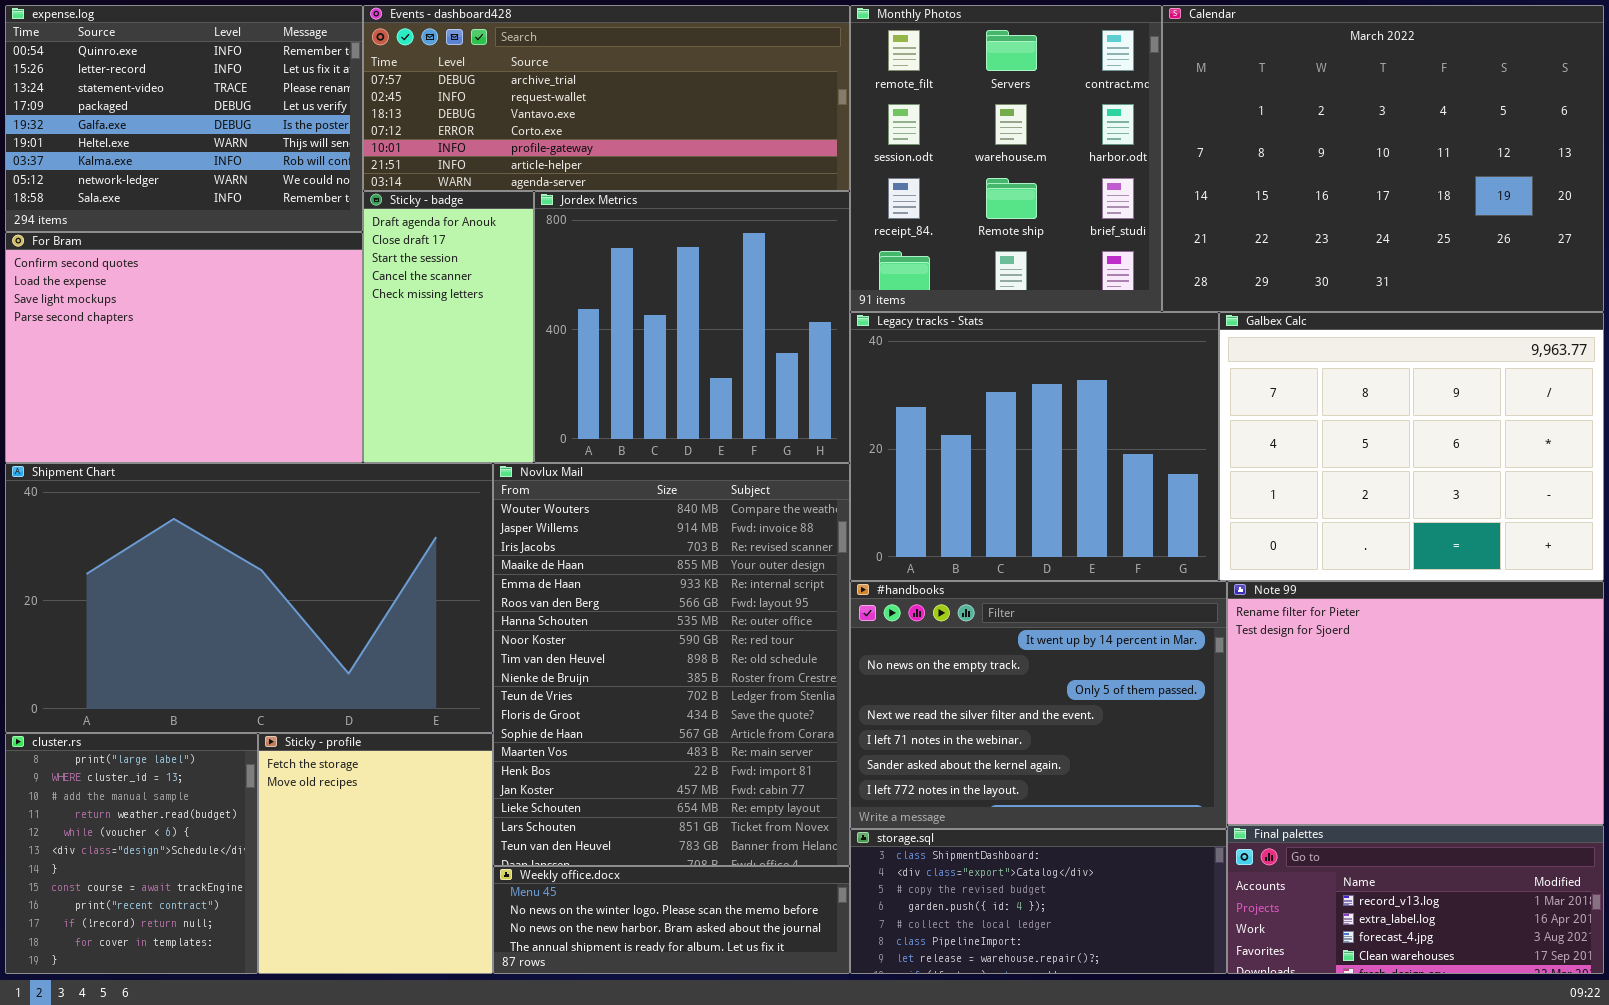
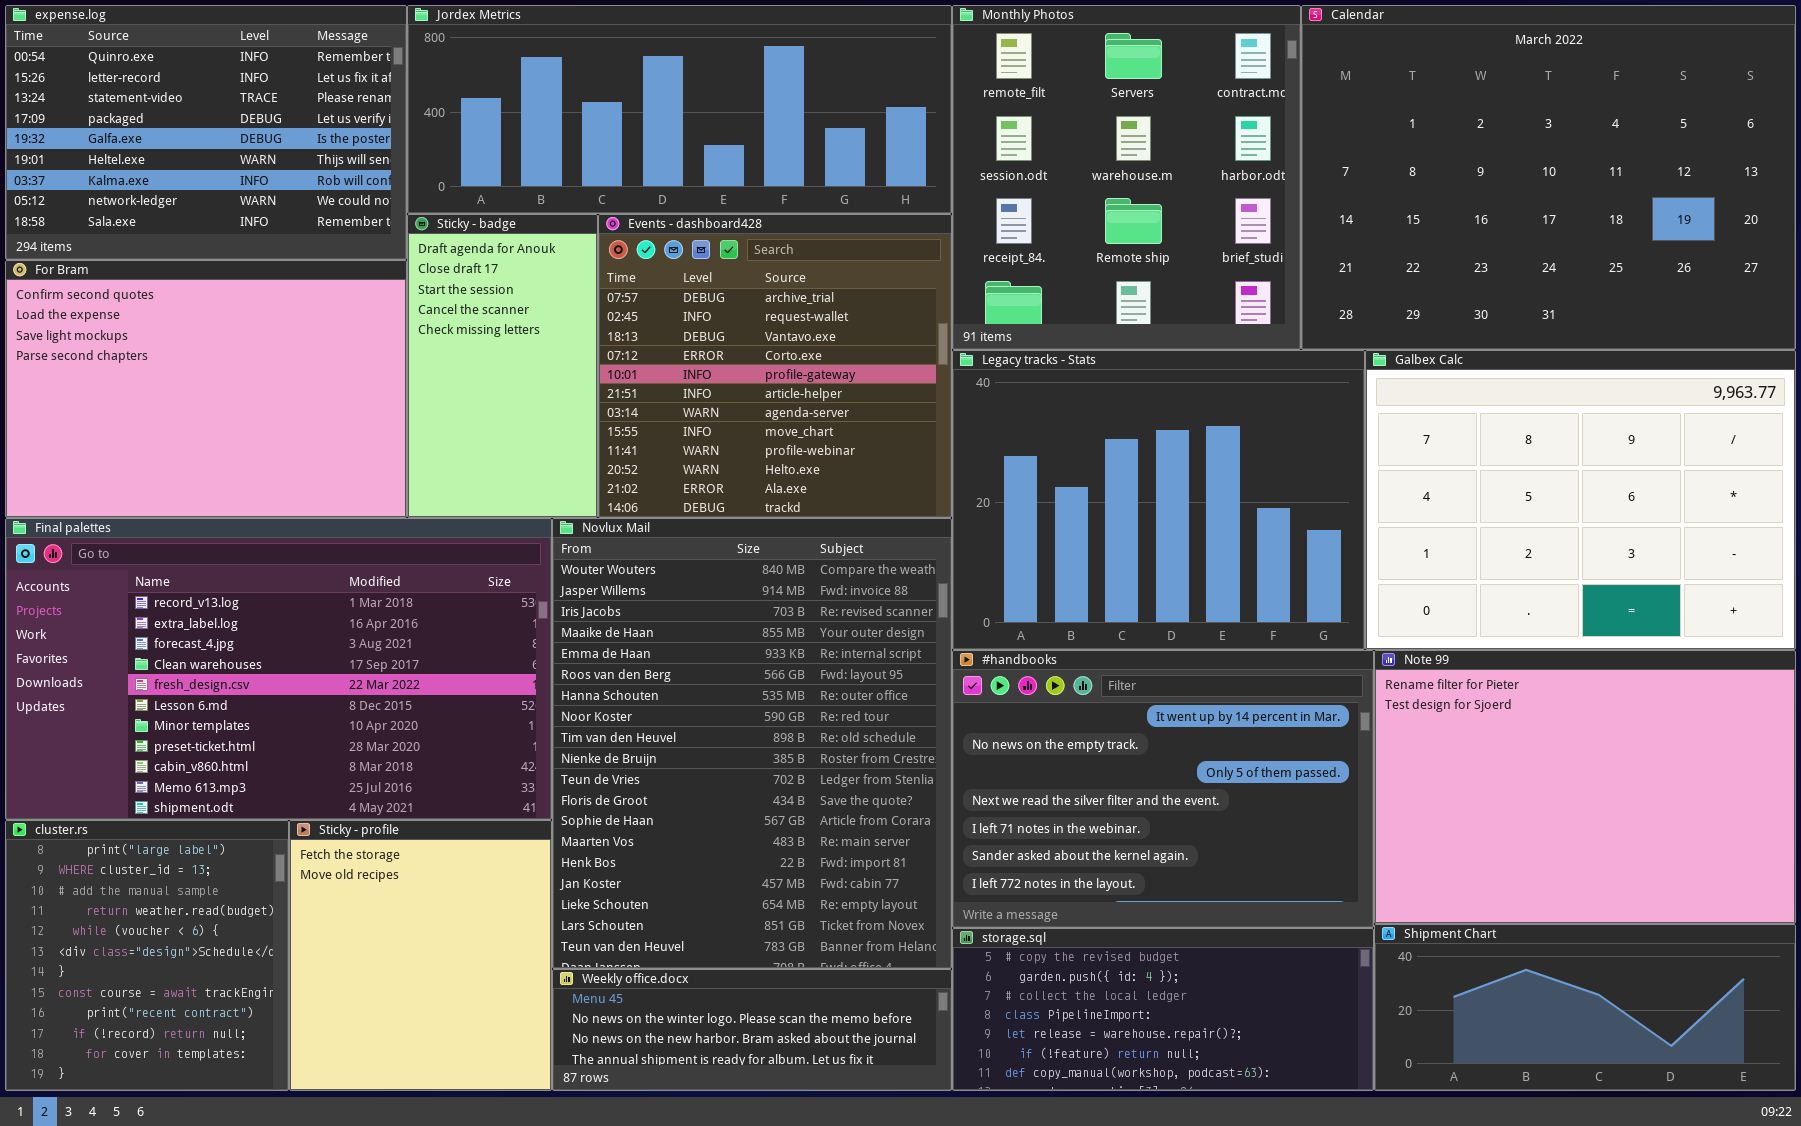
Events - dashboard428: [363,5,850,191] -> [598,214,952,518], moved, resized
Jordex Metrics: [534,191,850,463] -> [407,5,952,214], moved, resized
Shipment Chart: [5,463,493,733] -> [1374,924,1796,1091], moved, resized
Final palettes: [1227,825,1604,974] -> [5,518,552,820], moved, resized
storage.sql: [850,829,1227,974] -> [952,928,1374,1091], scrolled down 2 rows

